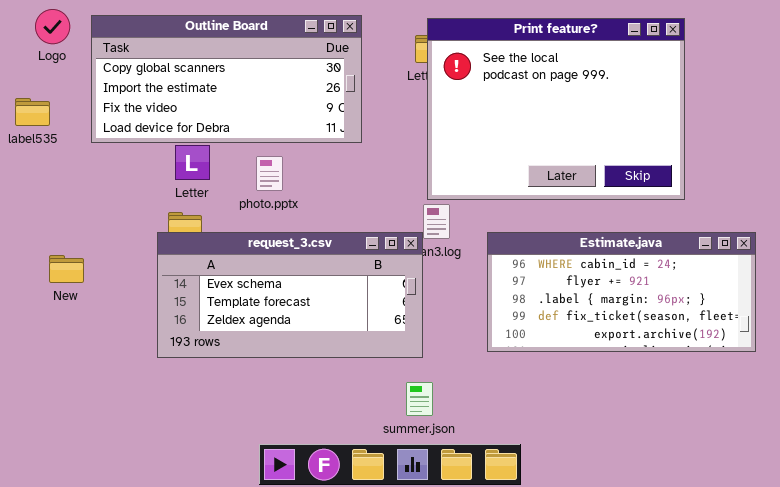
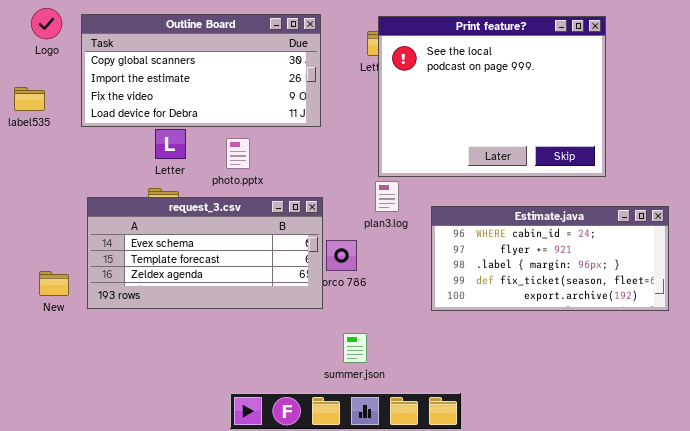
request_3.csv: [157,232,423,358] -> [87,197,323,309], moved
New: [49,255,84,283] -> [39,271,69,296], moved
summer.json: [406,382,433,416] -> [343,333,367,363], moved

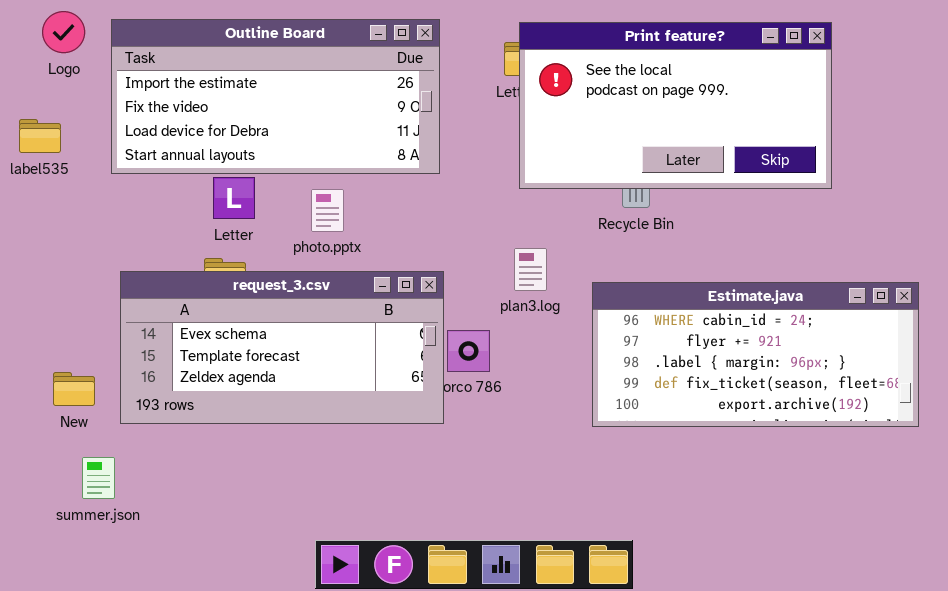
Outline Board: [81,14,321,127] -> [111,19,440,174], scrolled down 1 row
Print feature?: [378,16,606,177] -> [519,22,832,189], resized
summer.json: [343,333,367,363] -> [82,457,115,499], moved

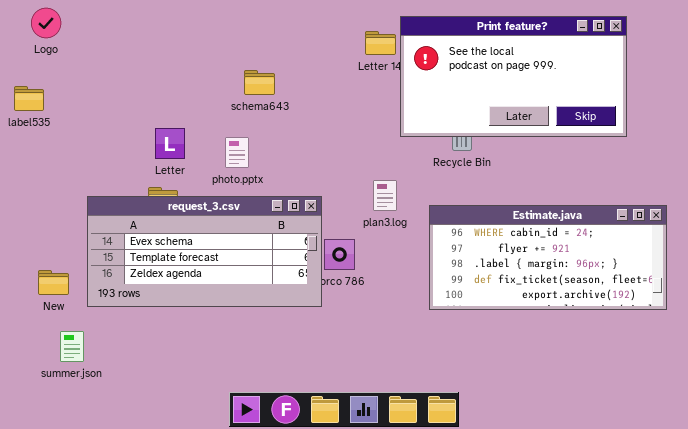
Outline Board: [111,19,440,174] -> none, closed
Print feature?: [519,22,832,189] -> [400,16,627,137], moved

